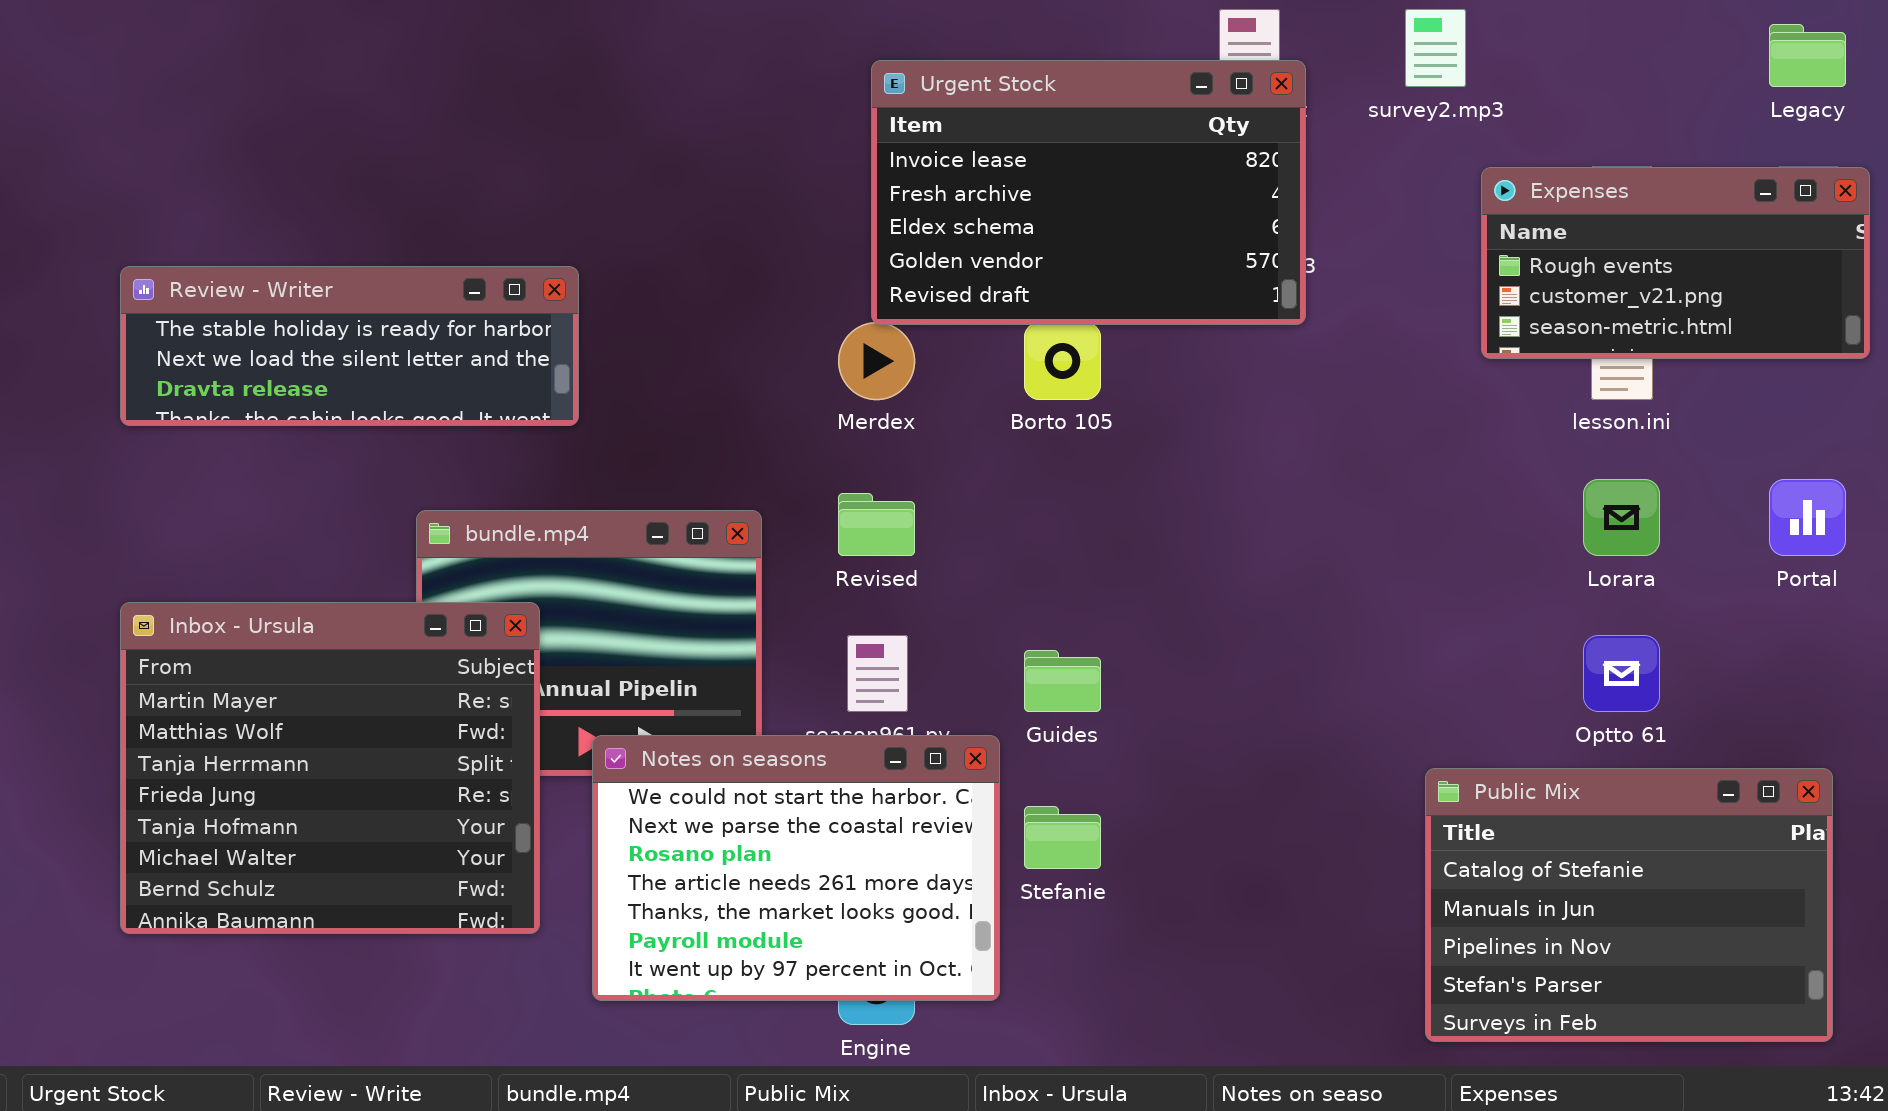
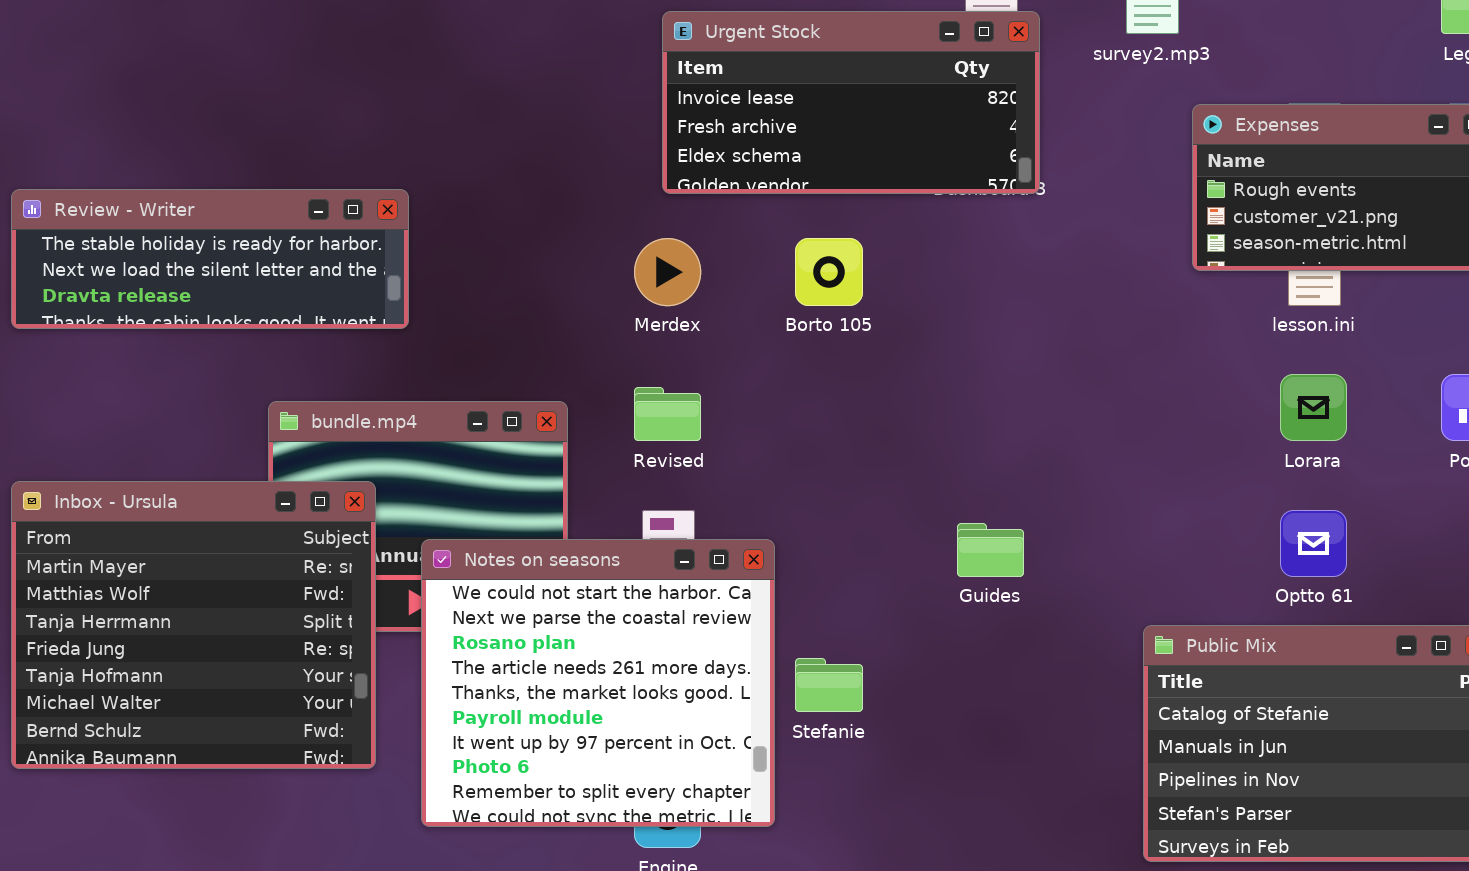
Urgent Stock: [871,60,1306,325] -> [662,11,1040,194], resized
Guides: [1024,650,1101,712] -> [957,523,1024,577], moved
Notes on seasons: [592,735,1000,1001] -> [421,539,775,827], resized

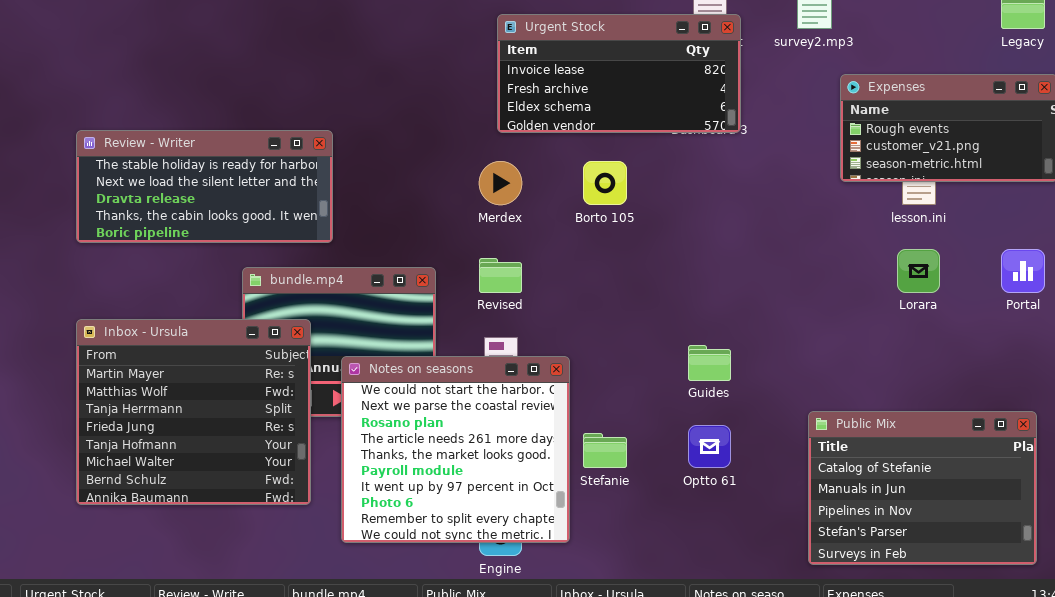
Review - Writer: [11,189,409,329] -> [76,130,333,243], resized
Optto 61: [1280,510,1347,577] -> [688,425,731,468], moved

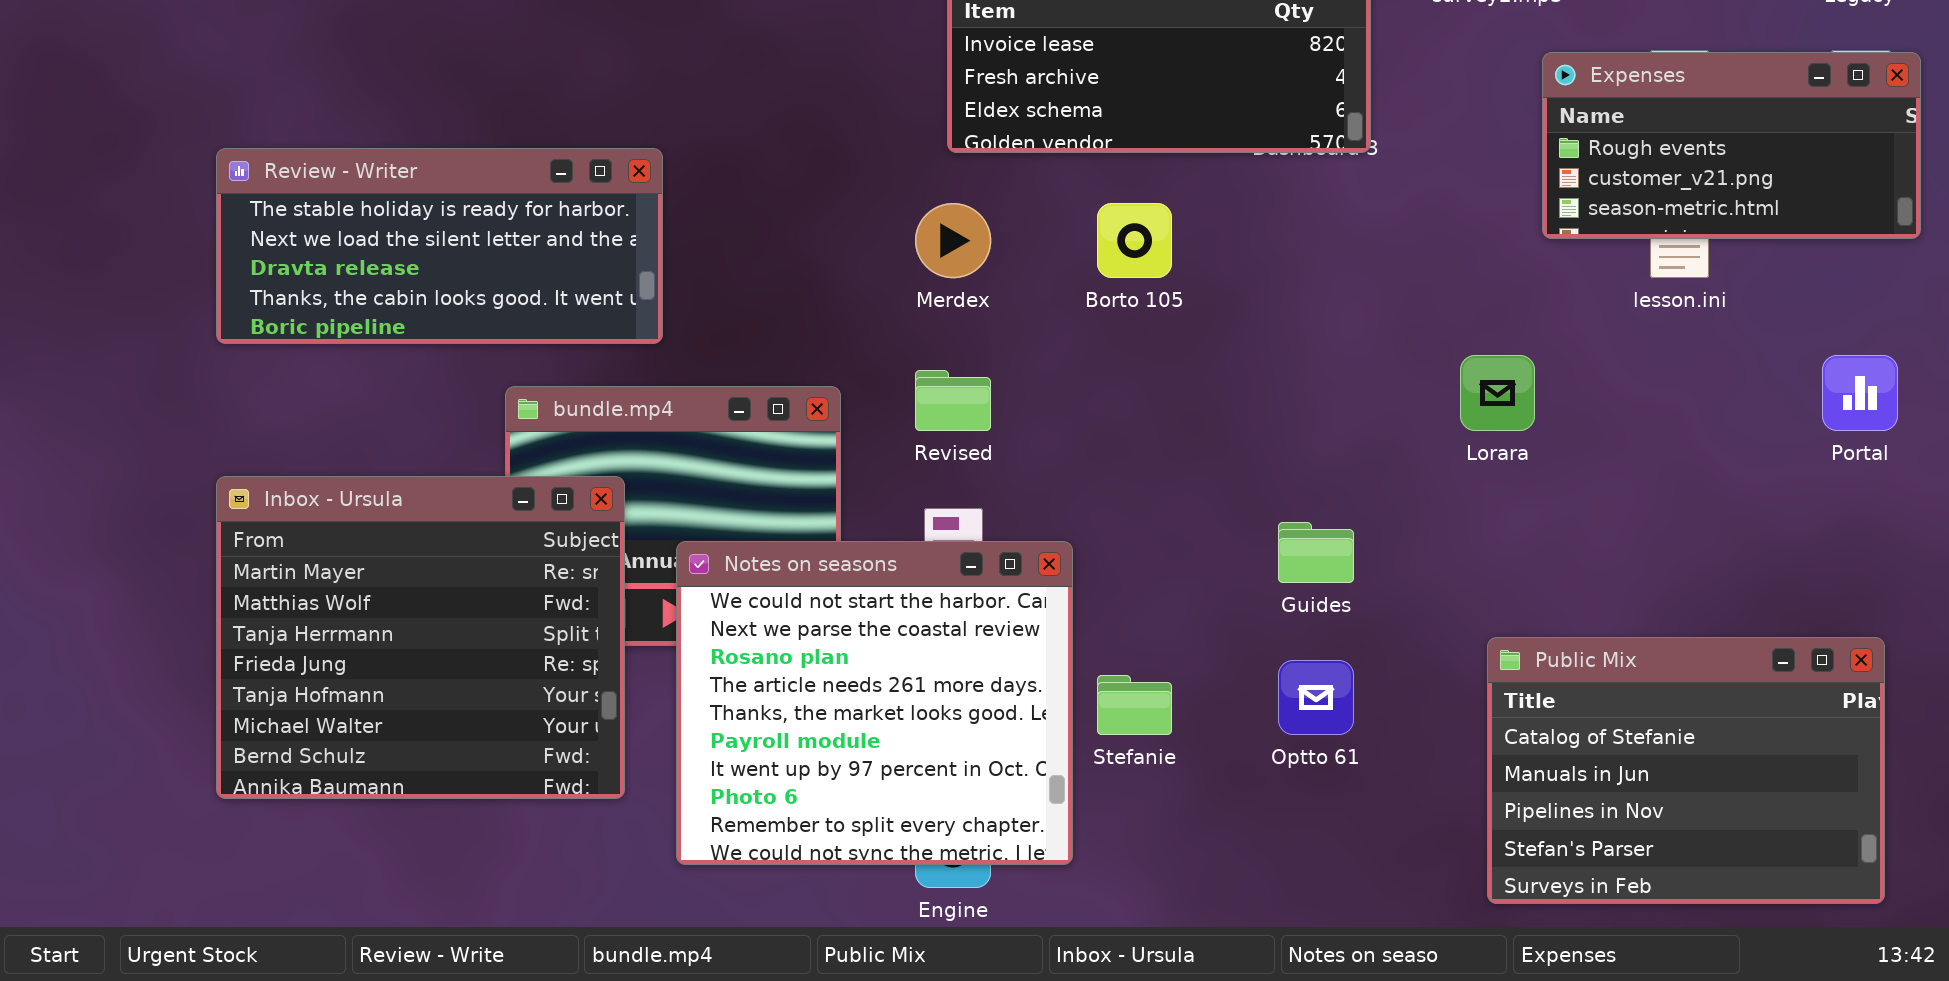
Lorara: [897,249,940,293] -> [1460,355,1535,431], moved

